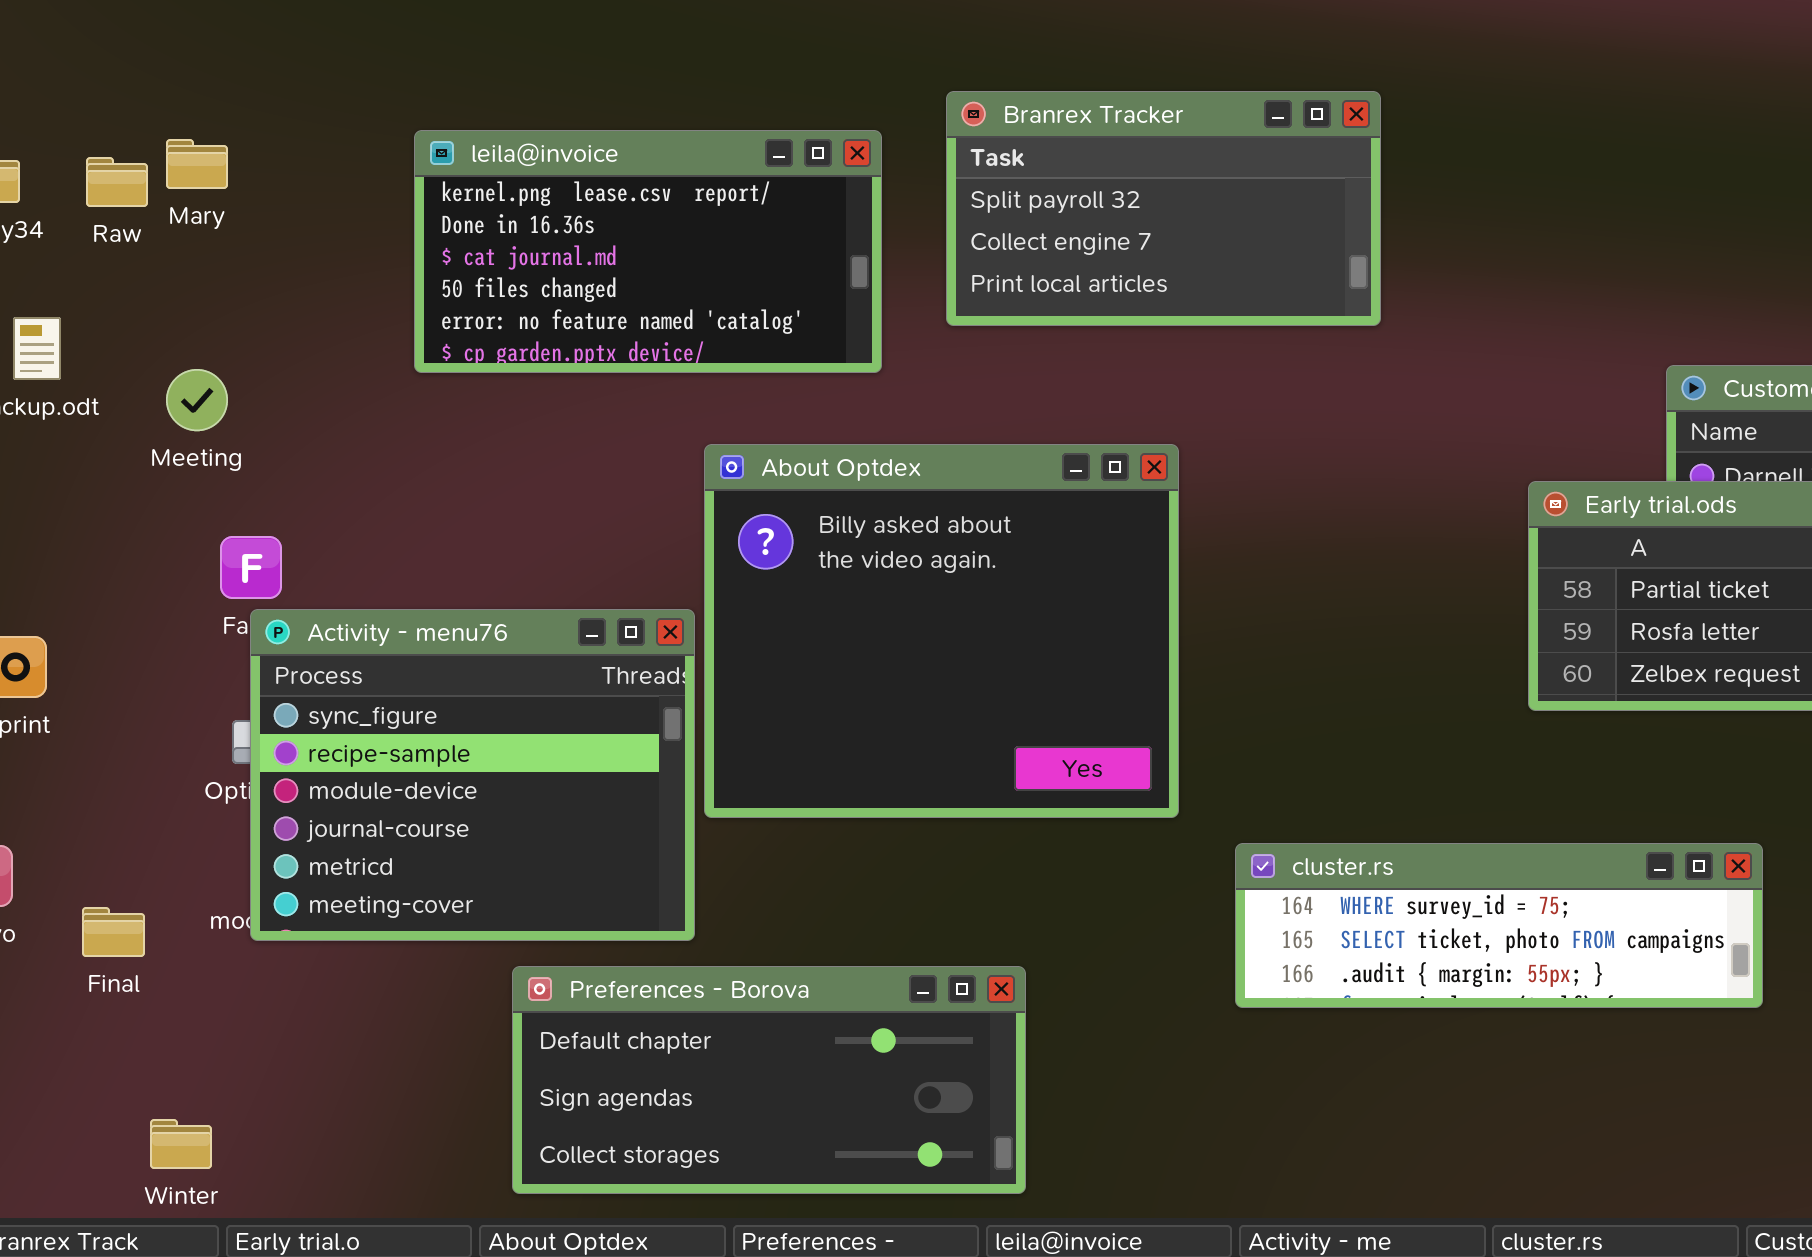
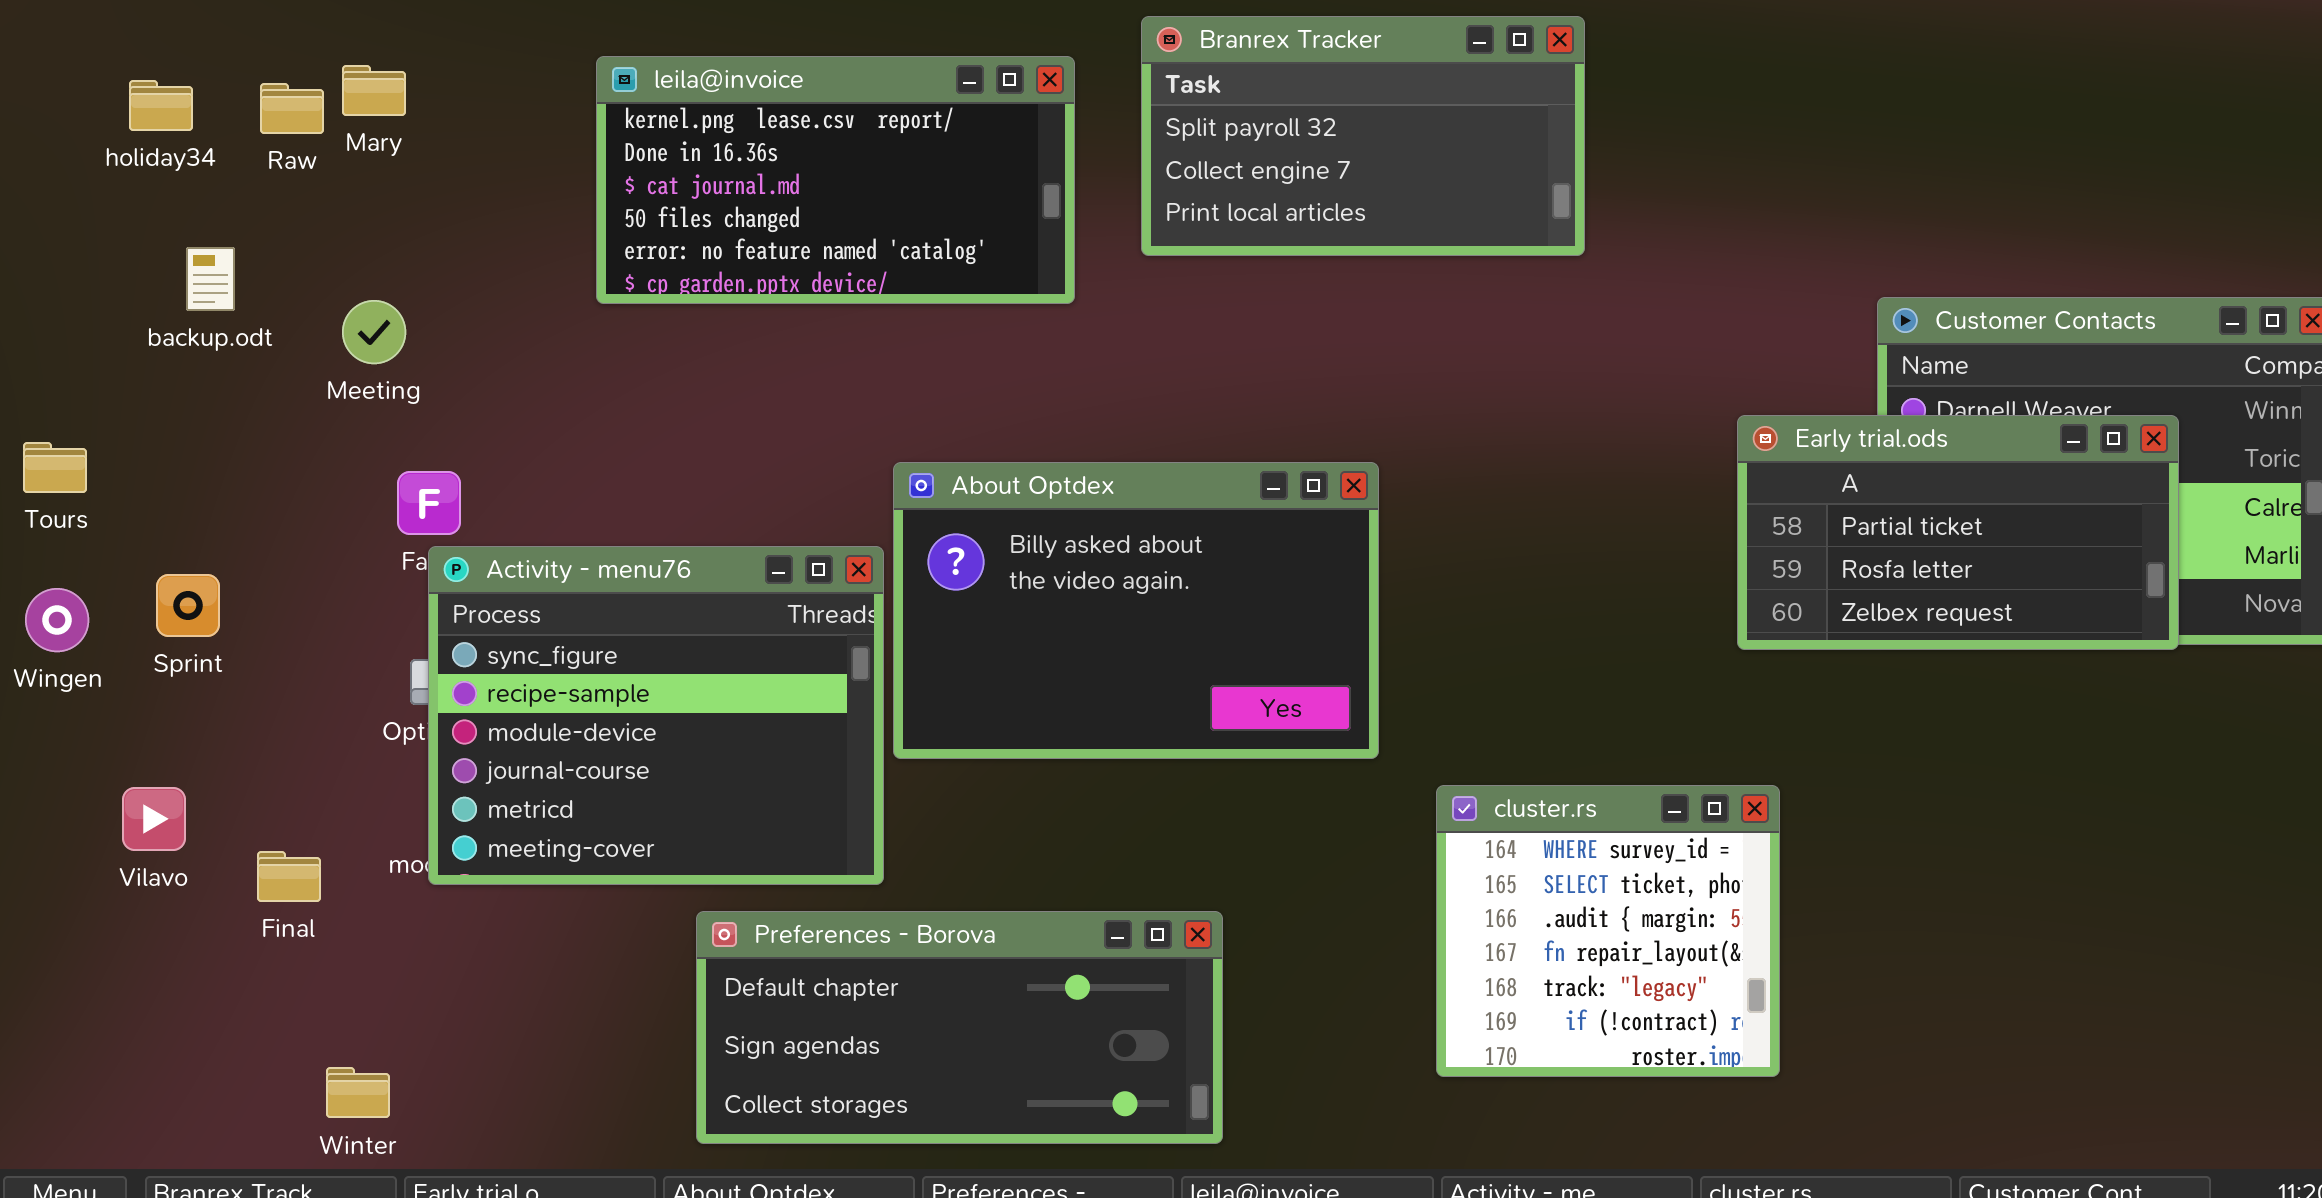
About Optdex: [704,444,1179,818] -> [893,462,1379,759], resized
cluster.rs: [1235,843,1763,1008] -> [1436,785,1780,1077], resized

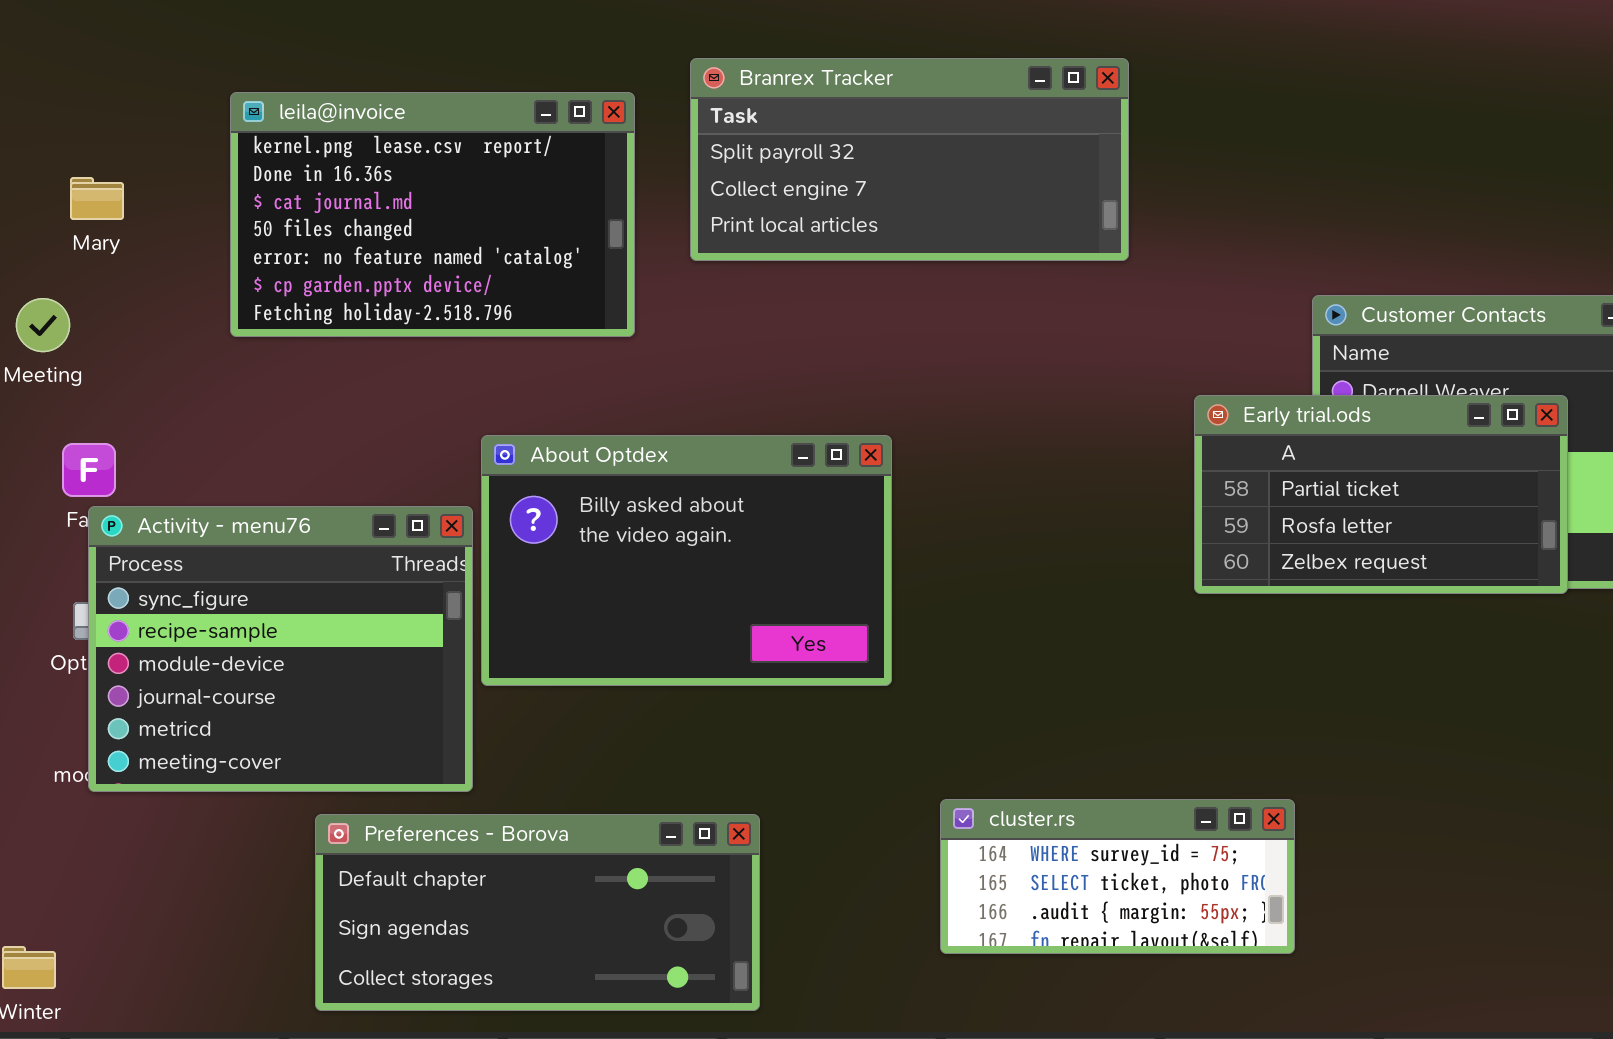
Branrex Tracker: [1141,16,1585,256] -> [690,58,1129,261], resized
leila@invoice: [596,56,1075,304] -> [230,92,635,337], resized
Mary: [342,65,406,116] -> [70,177,124,220], moved
cluster.rs: [1436,785,1780,1077] -> [940,799,1295,954], resized

